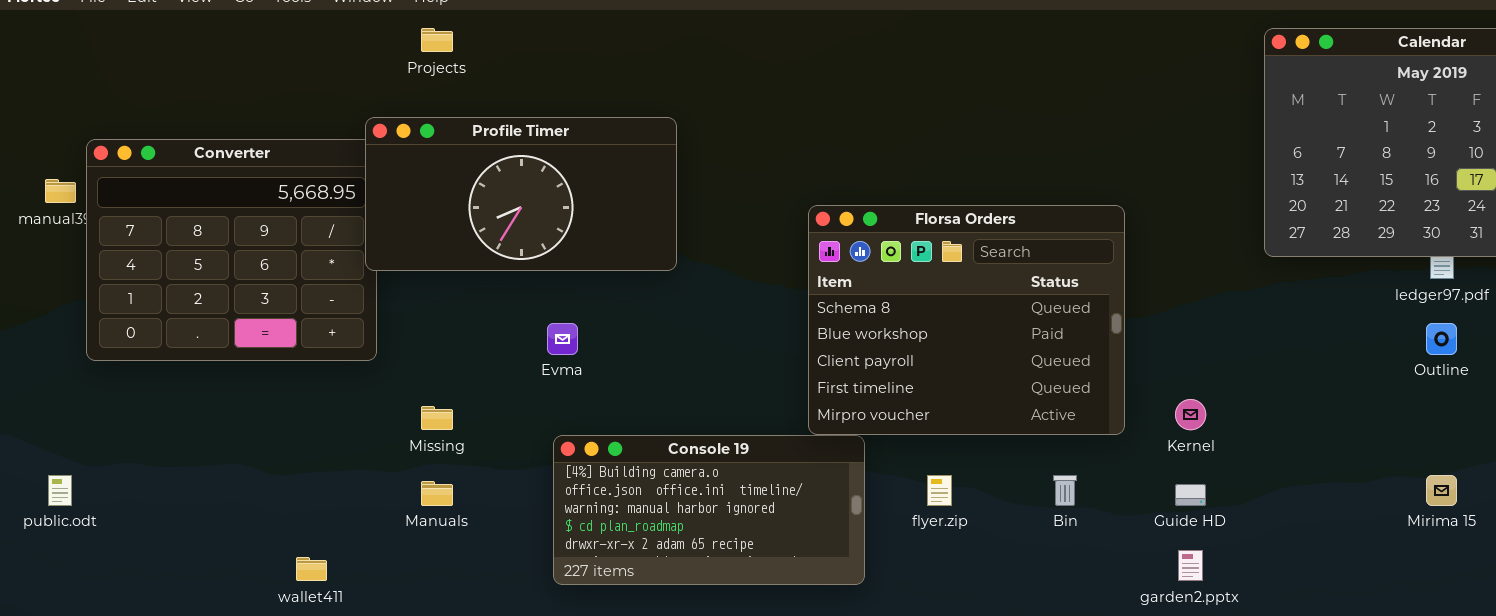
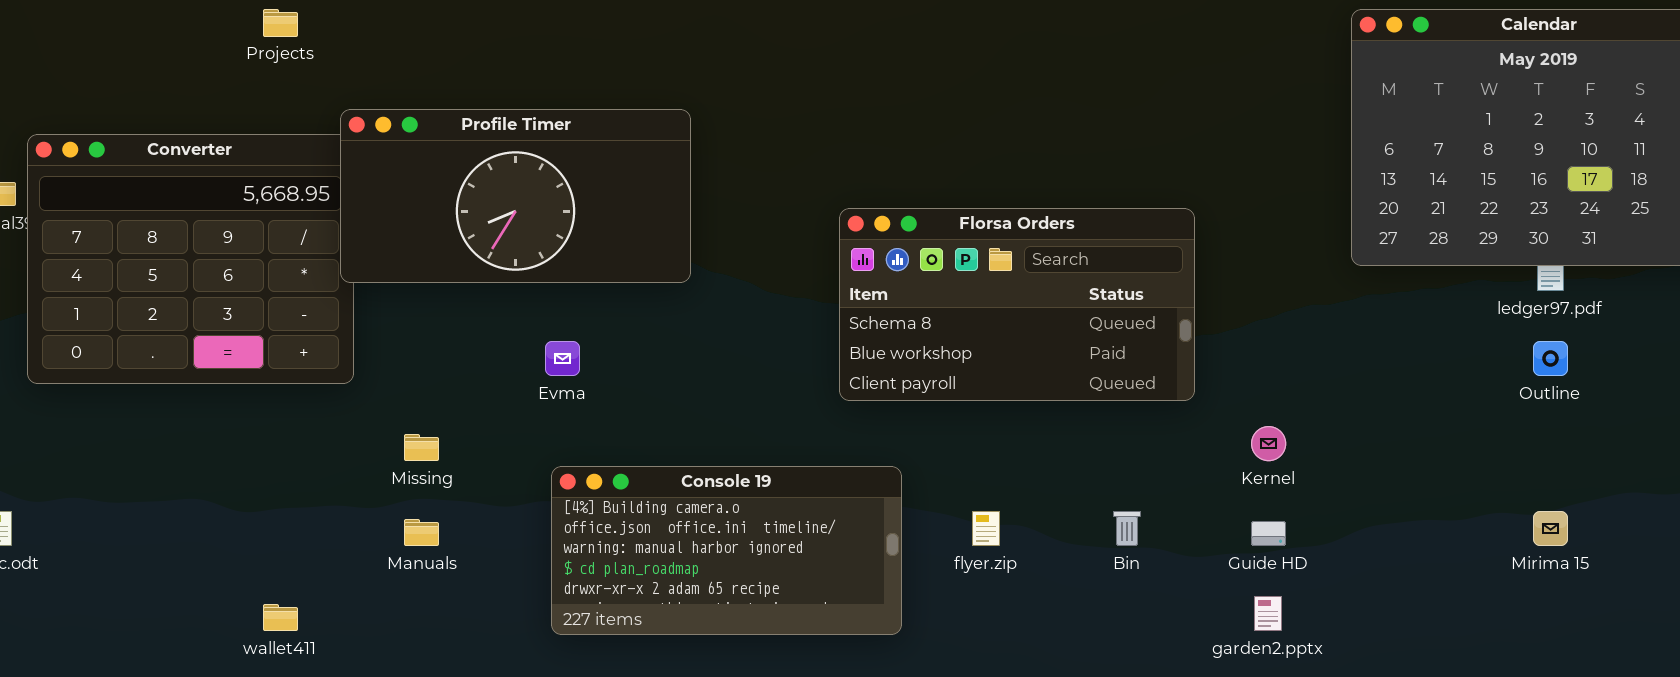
Projects: [421,28,453,52] -> [263,9,298,37], moved
Florsa Orders: [808,205,1125,435] -> [839,208,1195,401], resized

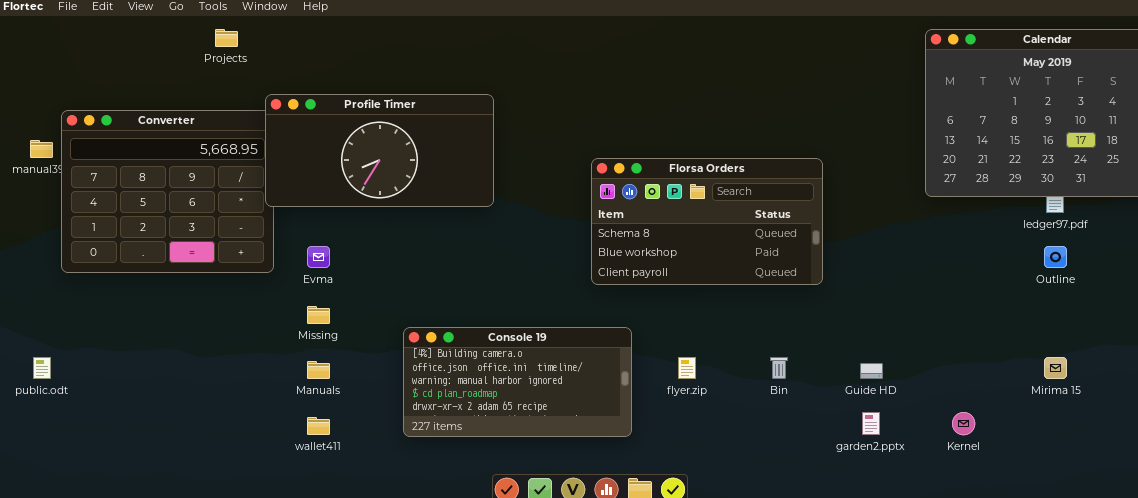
Evma: [545,341,580,376] -> [307,246,330,268], moved
Kernel: [1251,426,1286,461] -> [952,412,975,435], moved
wallet411: [263,604,298,631] -> [307,417,330,435], moved

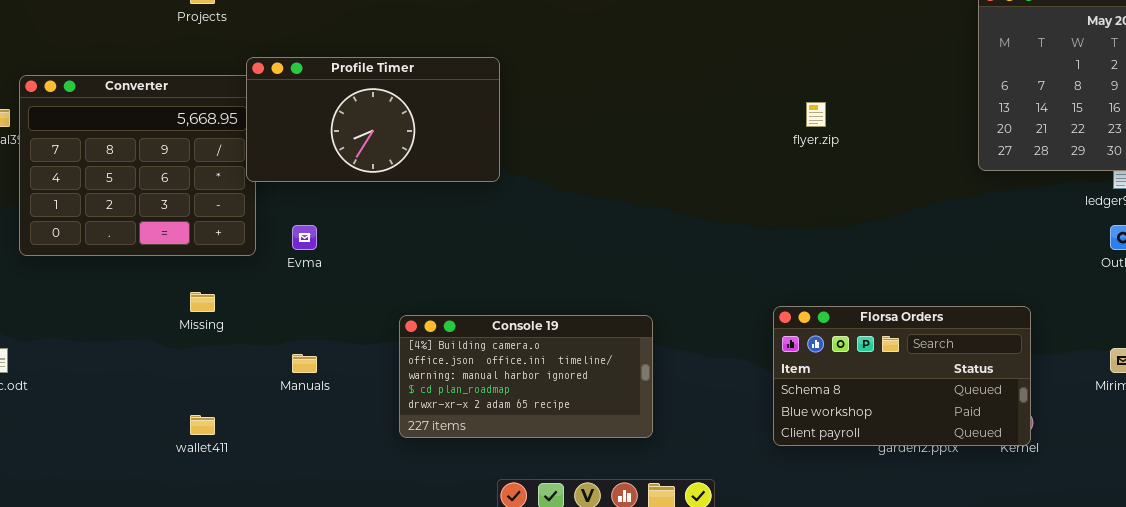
Florsa Orders: [591,158,823,285] -> [773,306,1031,446], moved
Missing: [307,306,330,324] -> [190,292,215,312], moved
flyer.zip: [678,357,696,379] -> [806,102,826,127], moved
wallet411: [307,417,330,435] -> [190,415,215,435], moved

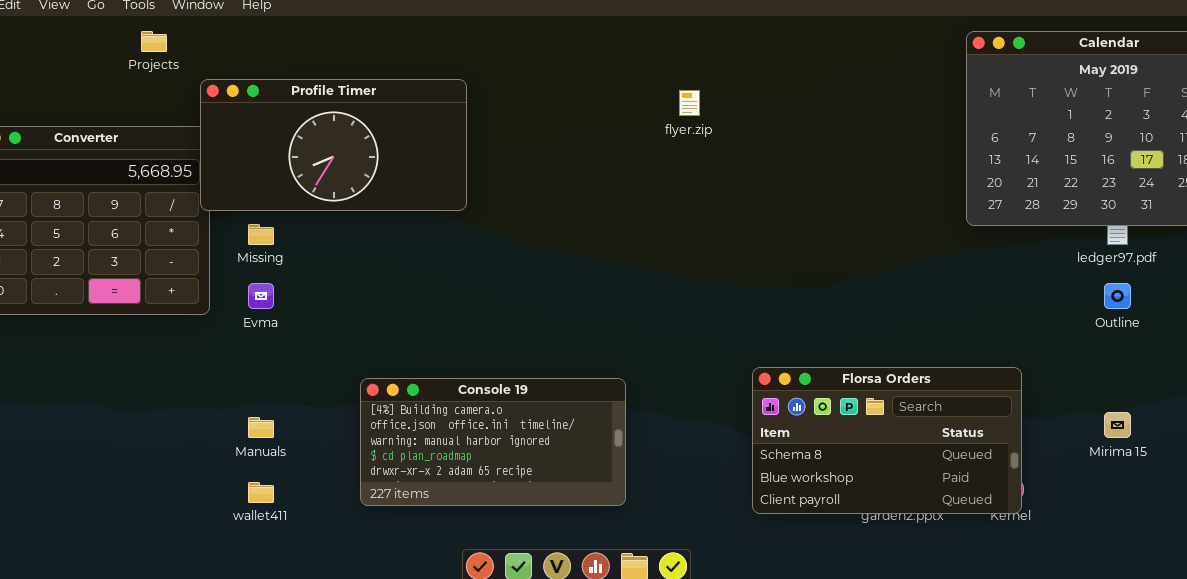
Profile Timer: [246,57,500,182] -> [200,79,467,211], moved
flyer.zip: [806,102,826,127] -> [679,90,700,116], moved
Missing: [190,292,215,312] -> [248,224,274,245], moved
wallet411: [190,415,215,435] -> [248,482,274,503], moved

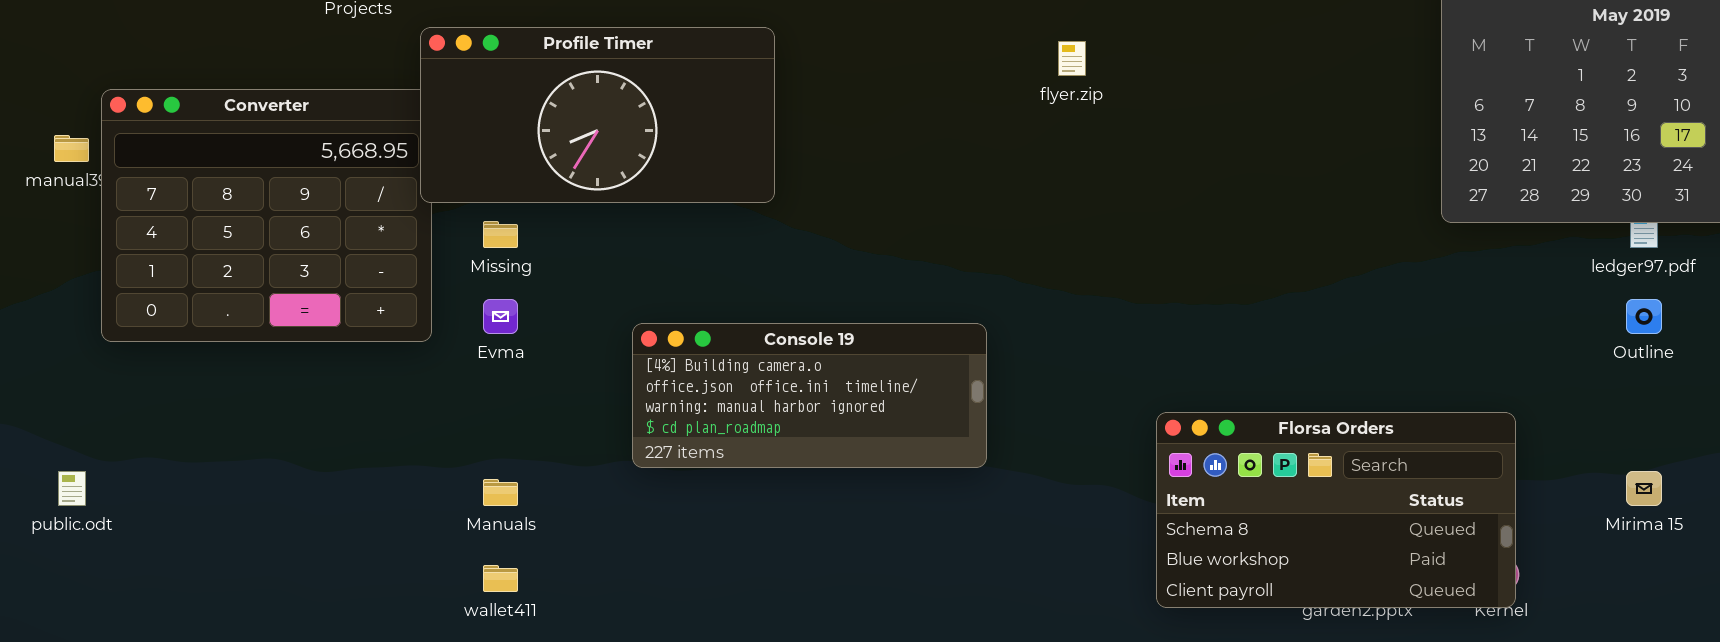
Console 19: [360,378,626,506] -> [632,323,987,468], moved, resized

